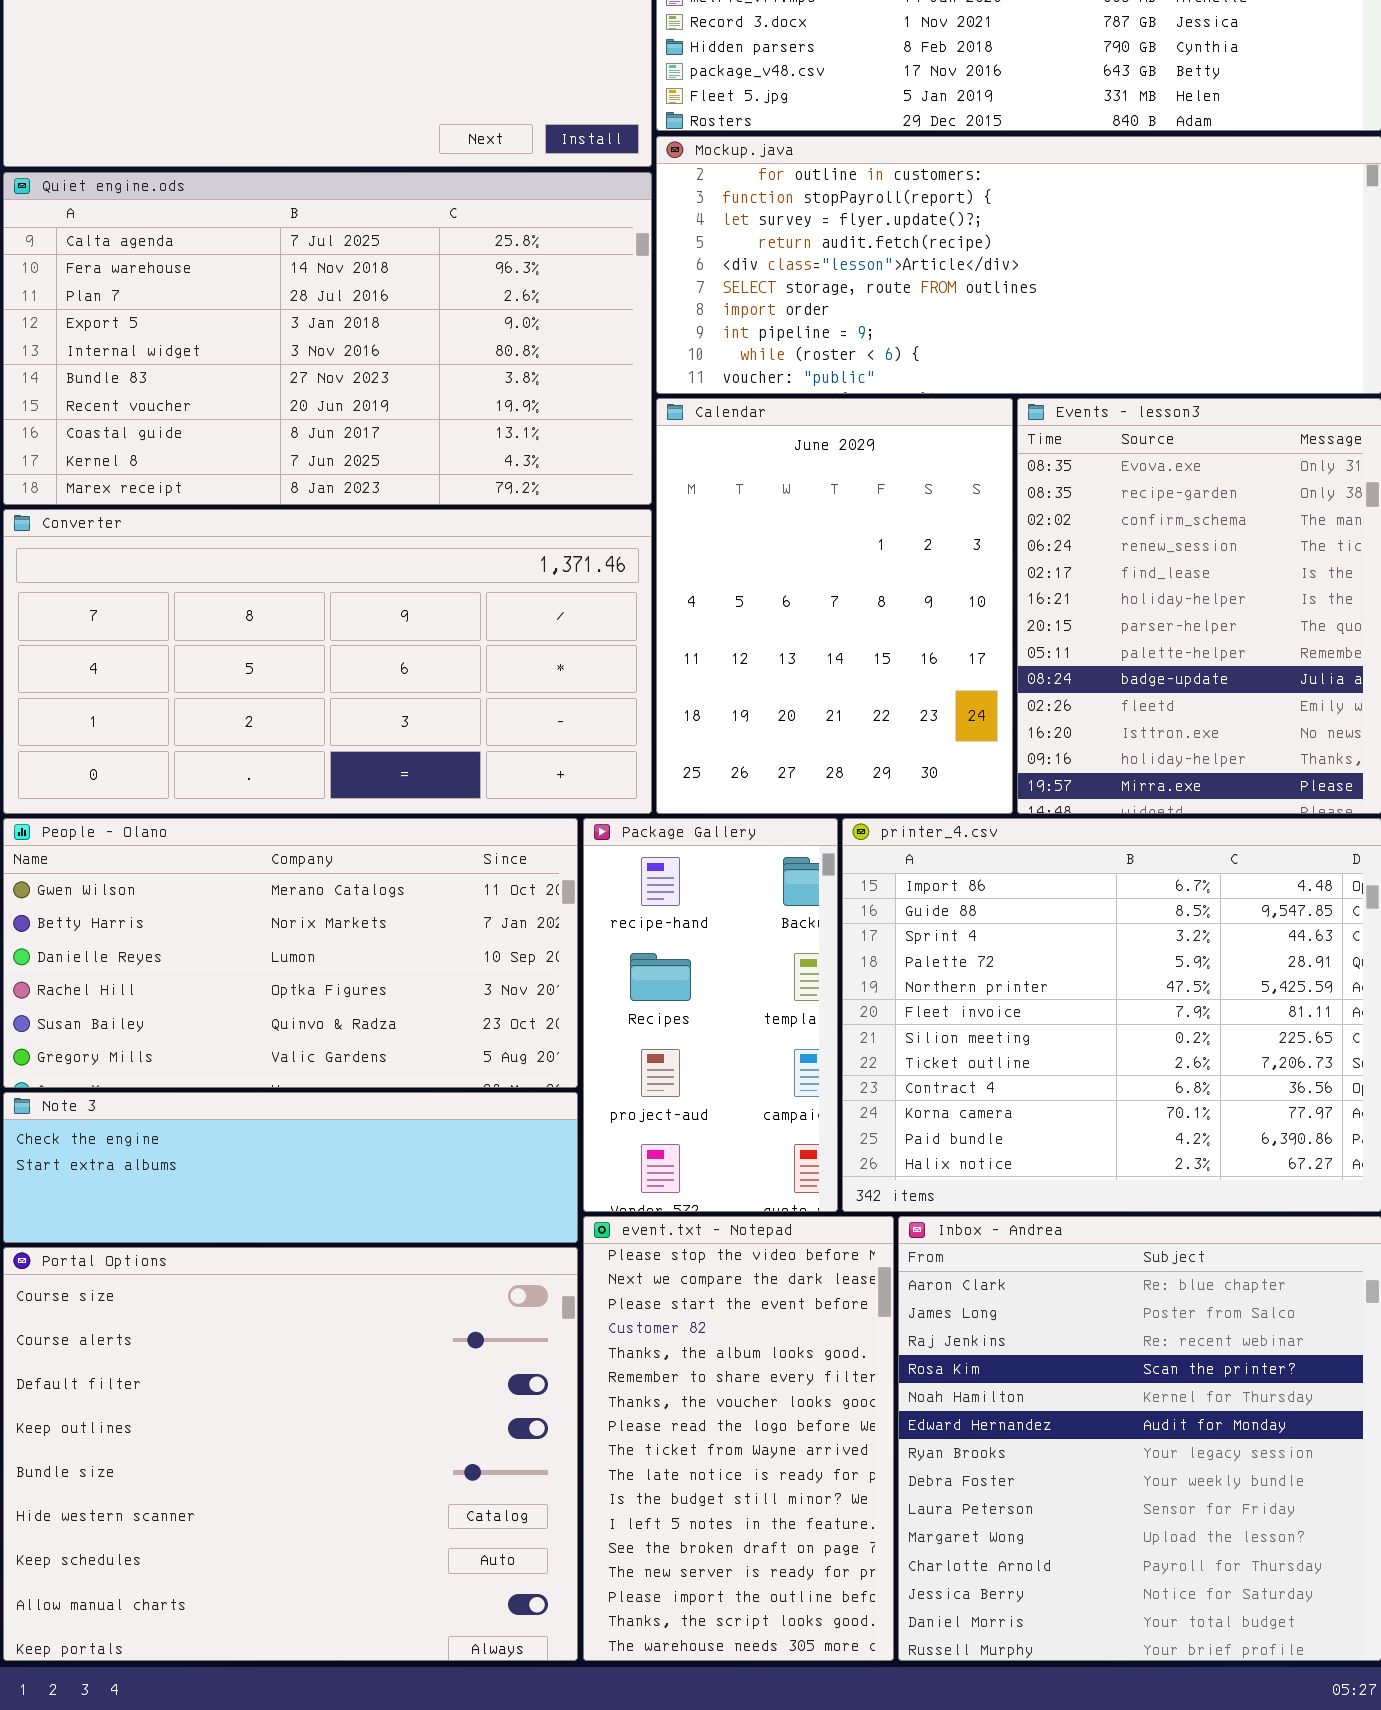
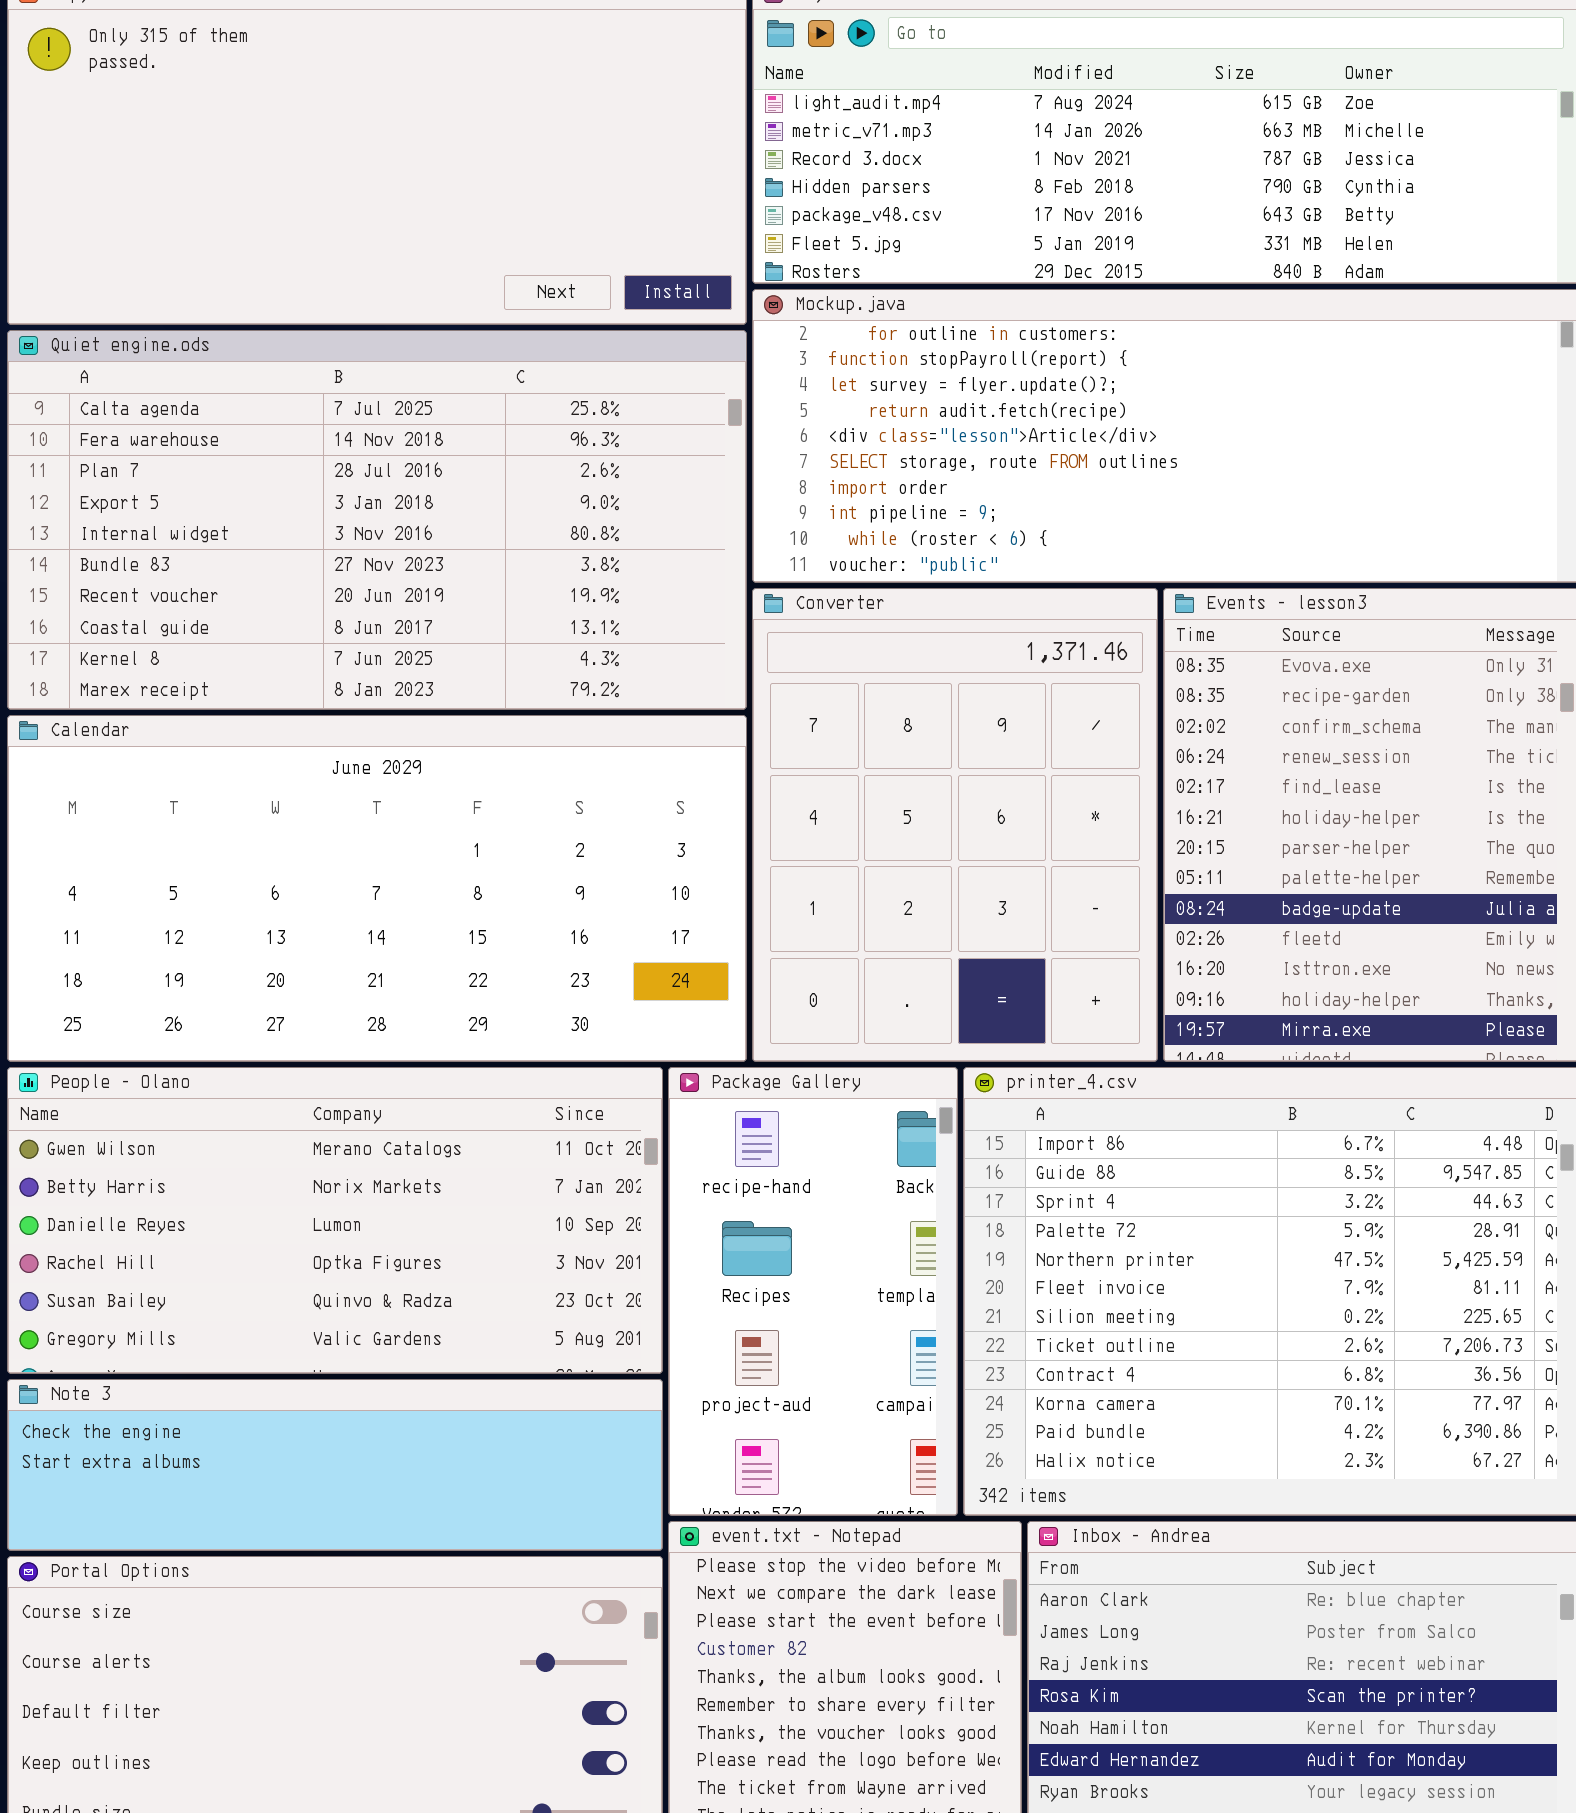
Calendar: [656,398,1013,814] -> [7,715,747,1062], moved, resized
Converter: [3,509,652,814] -> [752,588,1158,1062], moved, resized

